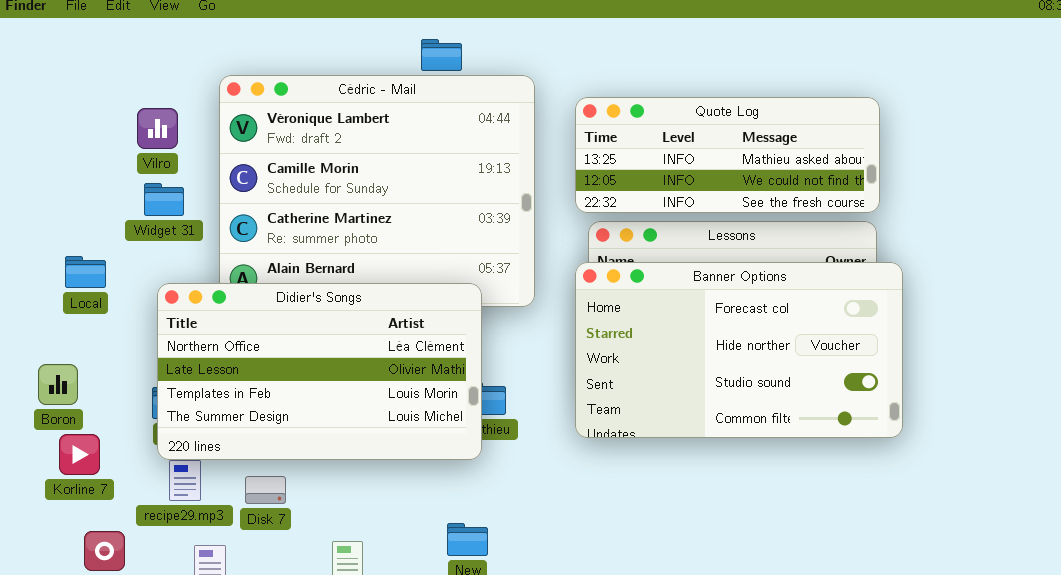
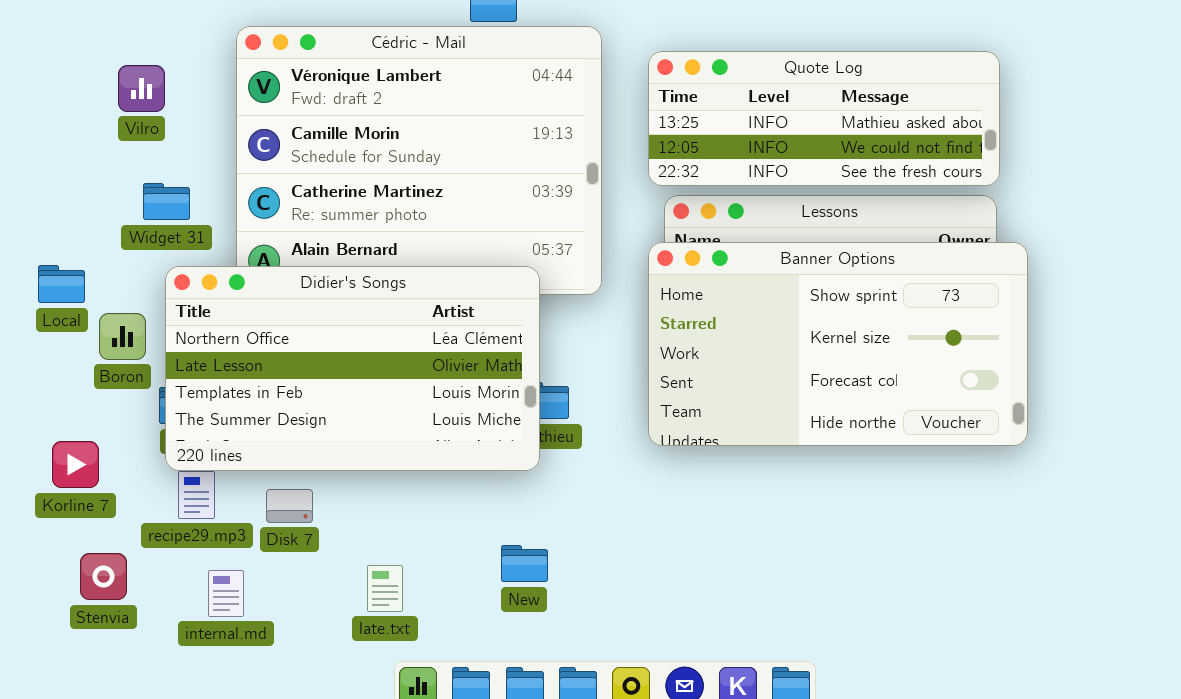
Vilro: [137,108,178,149] -> [118,65,165,112], moved
Widget 31: [144,183,184,216] -> [143,183,190,220], moved
Local: [65,256,106,288] -> [38,265,85,303], moved
Banner Options: [575,262,903,438] -> [648,242,1028,446], scrolled up 2 rows
Boron: [38,364,78,405] -> [99,313,146,360], moved

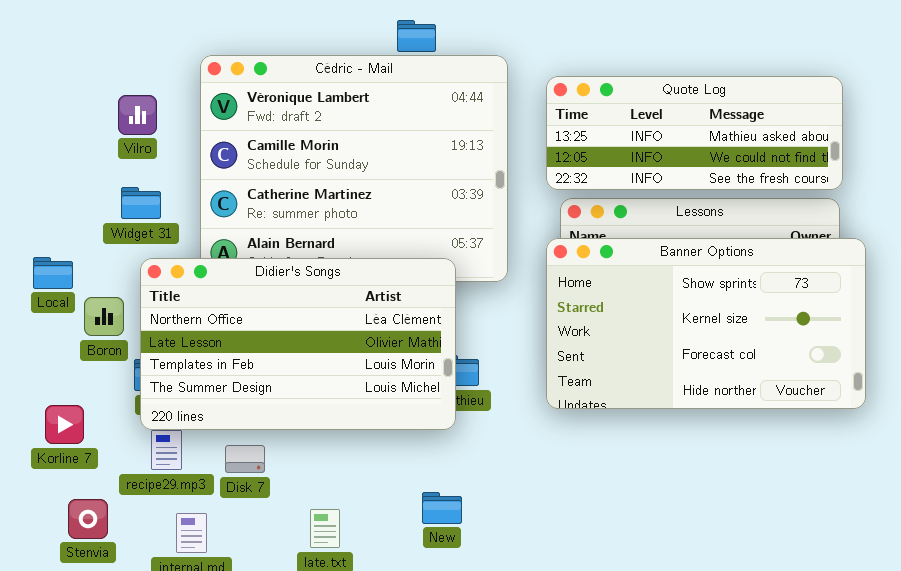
Vilro: [118,65,165,112] -> [118,95,157,135], moved

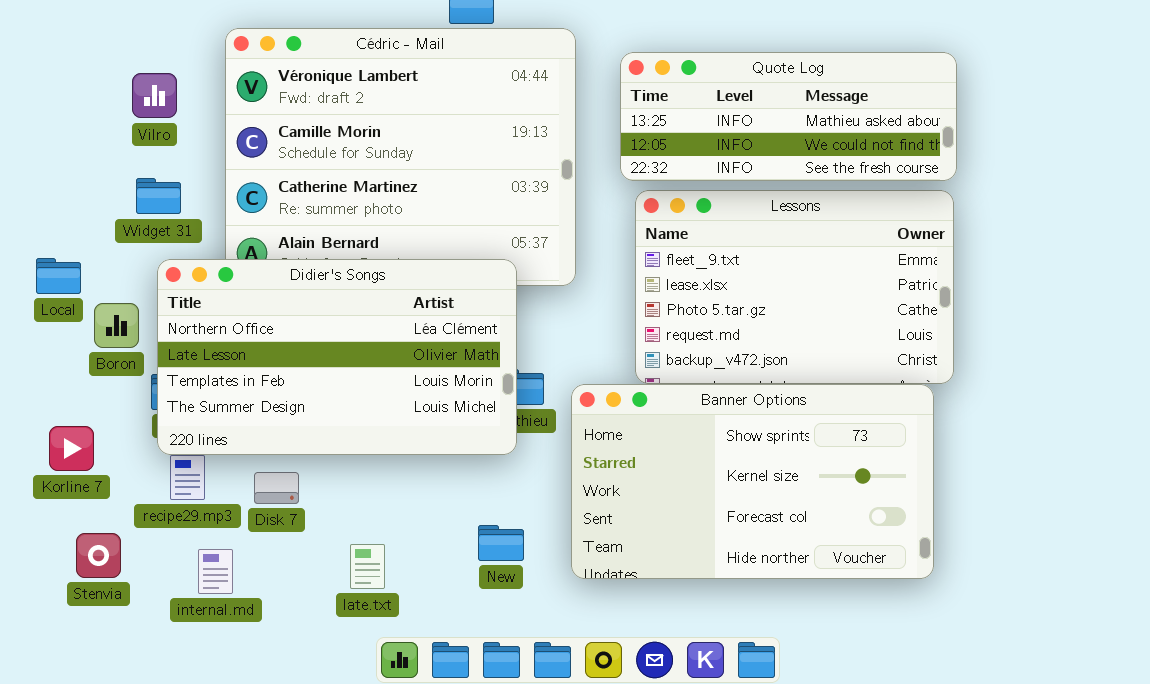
Banner Options: [546,238,866,409] -> [571,384,934,579], moved

